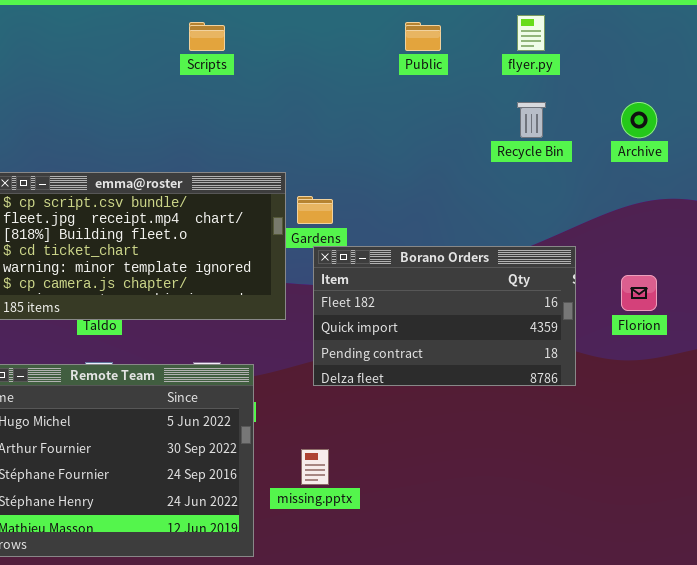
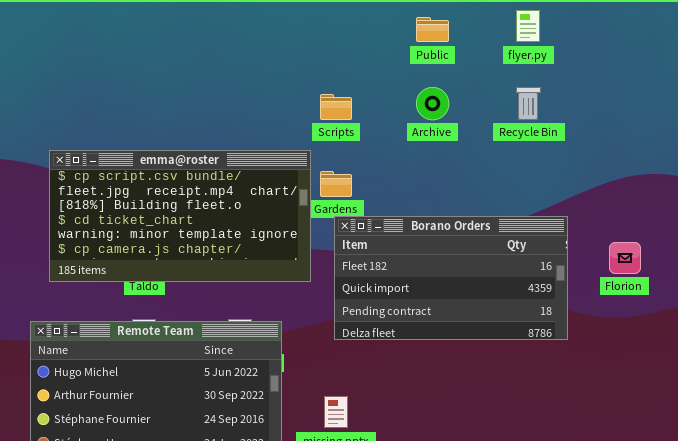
Scripts: [189,22,225,51] -> [320,94,352,120], moved
Archive: [621,102,657,138] -> [416,87,449,120], moved

